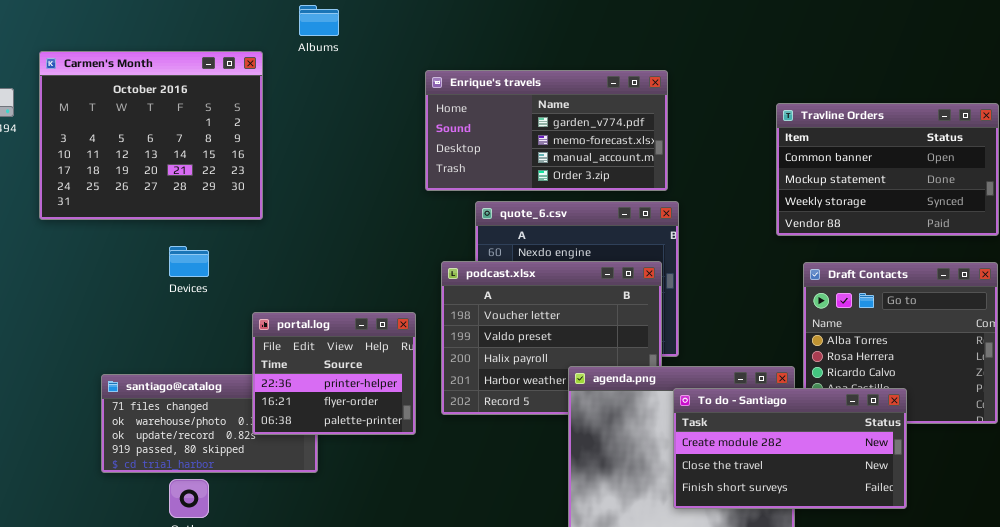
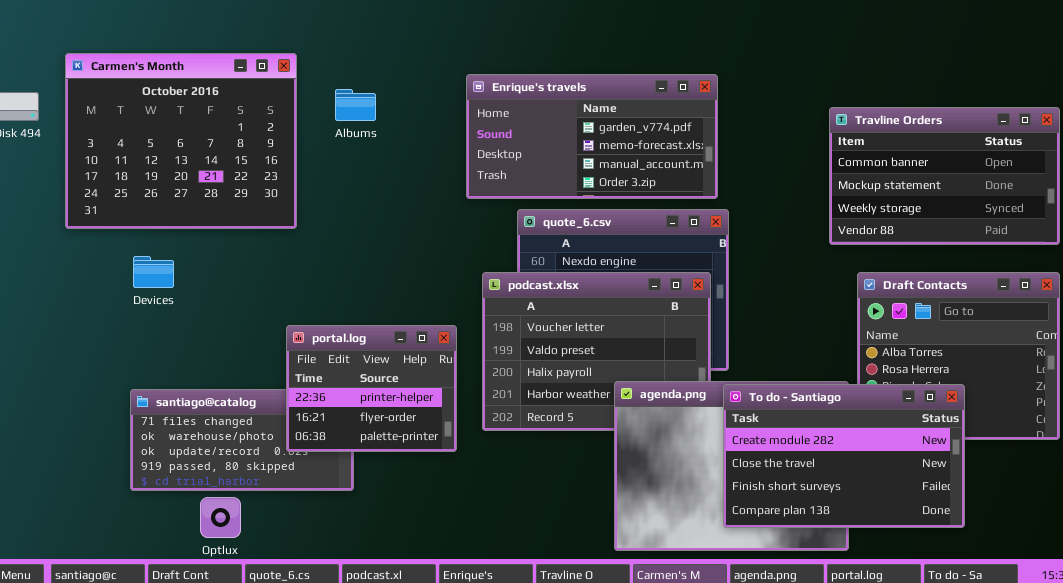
Albums: [299,5,339,36] -> [335,89,376,121], moved
Devices: [169,246,209,277] -> [133,256,174,288], moved
To do - Santiago: [673,388,907,509] -> [723,384,965,528], resized

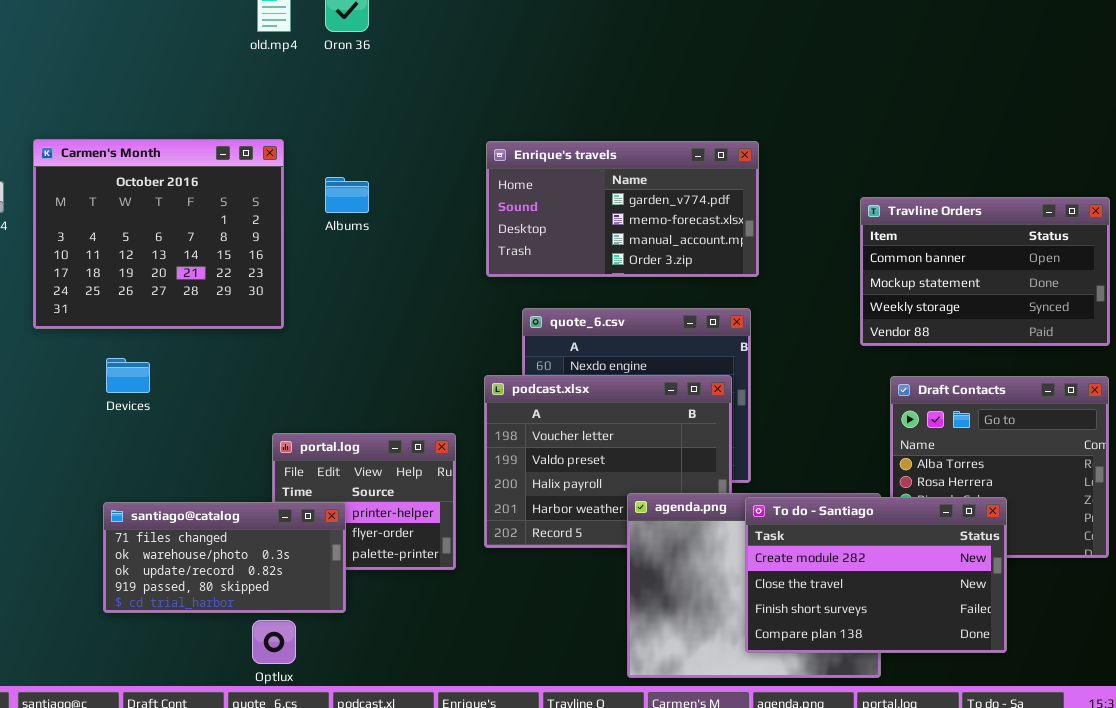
Enrique's travels: [466,74,718,199] -> [486,141,759,277], moved
santiago@catalog: [130,389,354,491] -> [103,502,346,613], raised
Optlux: [200,497,241,538] -> [252,620,296,664], moved

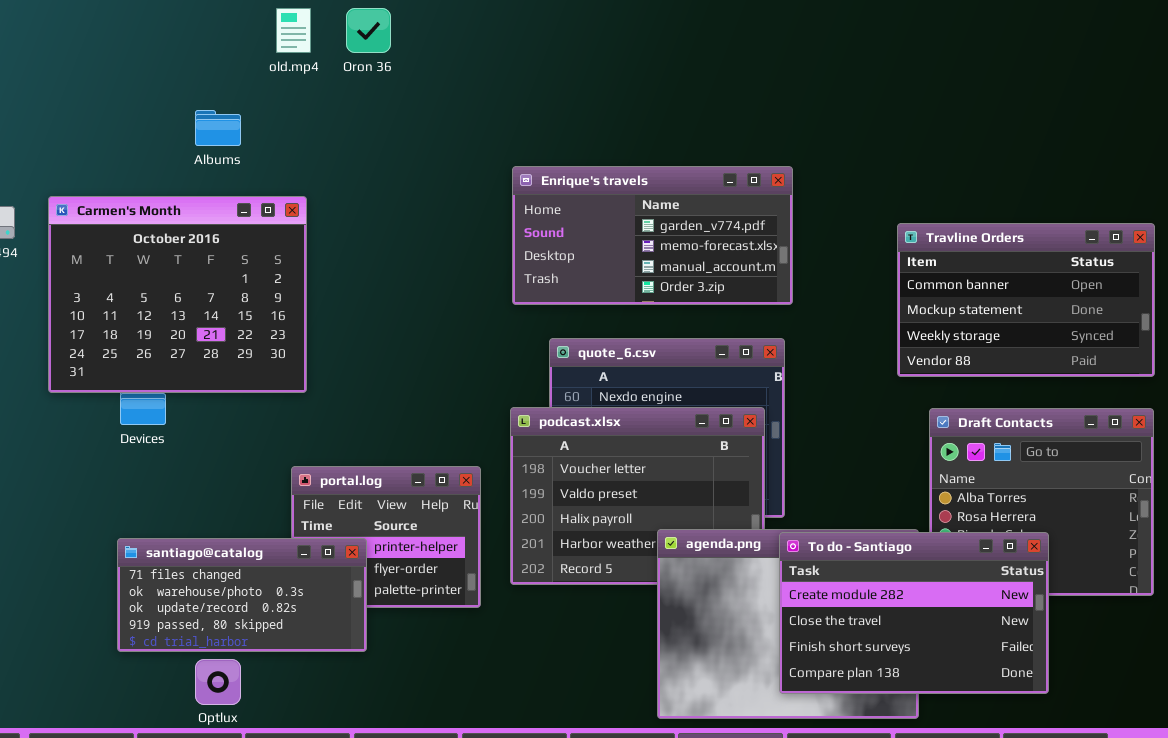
Carmen's Month: [33,139,284,329] -> [48,196,307,393], moved
Albums: [325,177,369,213] -> [195,110,241,146], moved
Optlux: [252,620,296,664] -> [195,659,241,705], moved

